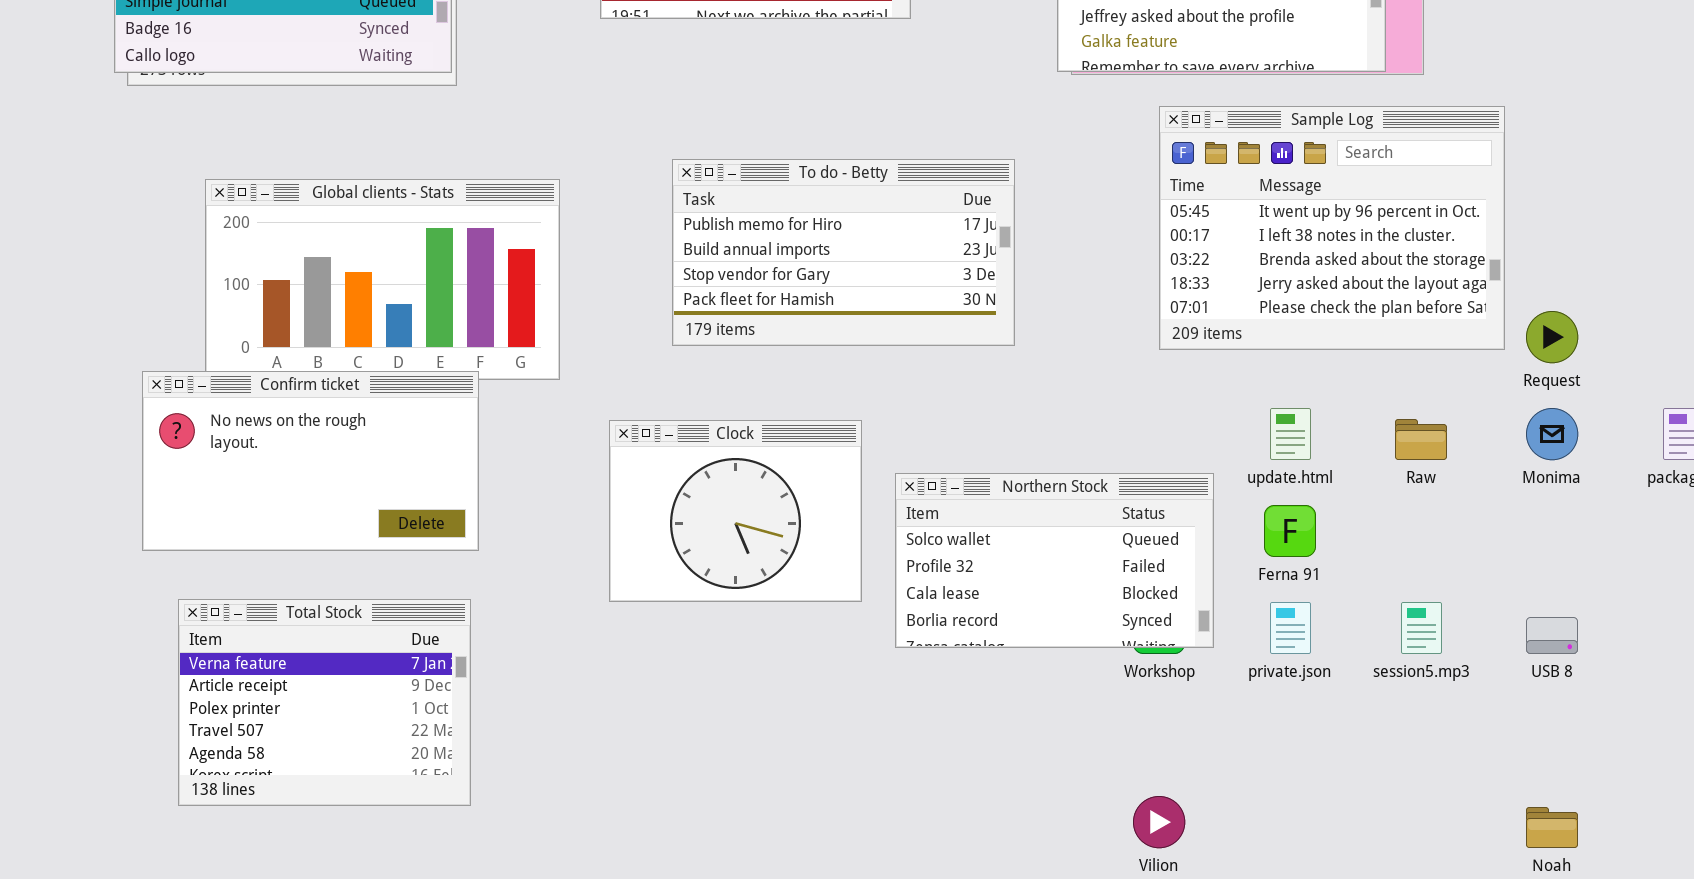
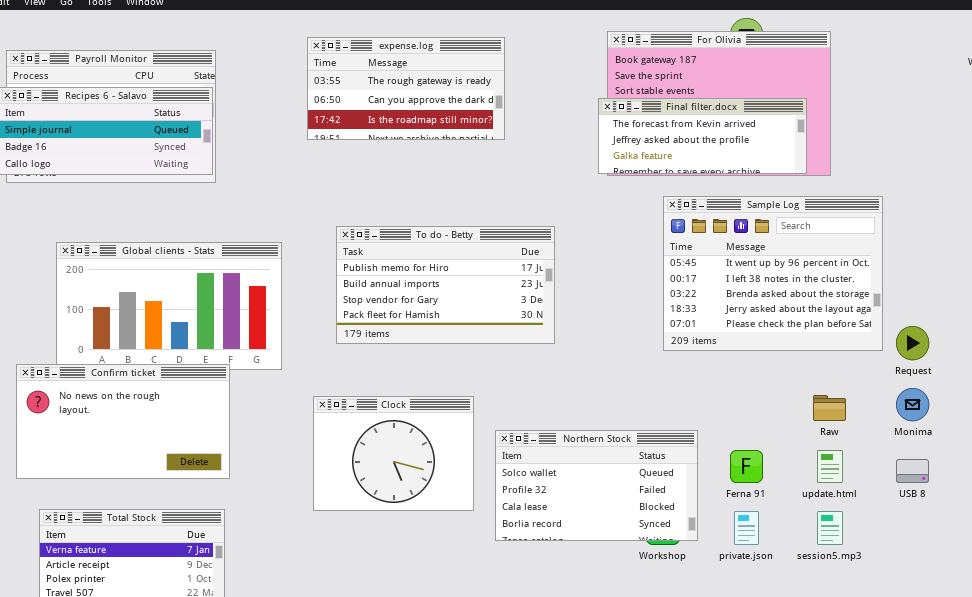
To do - Betty: [672,159,1015,346] -> [336,226,555,344], moved
update.html: [1270,408,1311,460] -> [817,450,843,483], moved
USB 8: [1526,617,1578,654] -> [896,459,929,483], moved

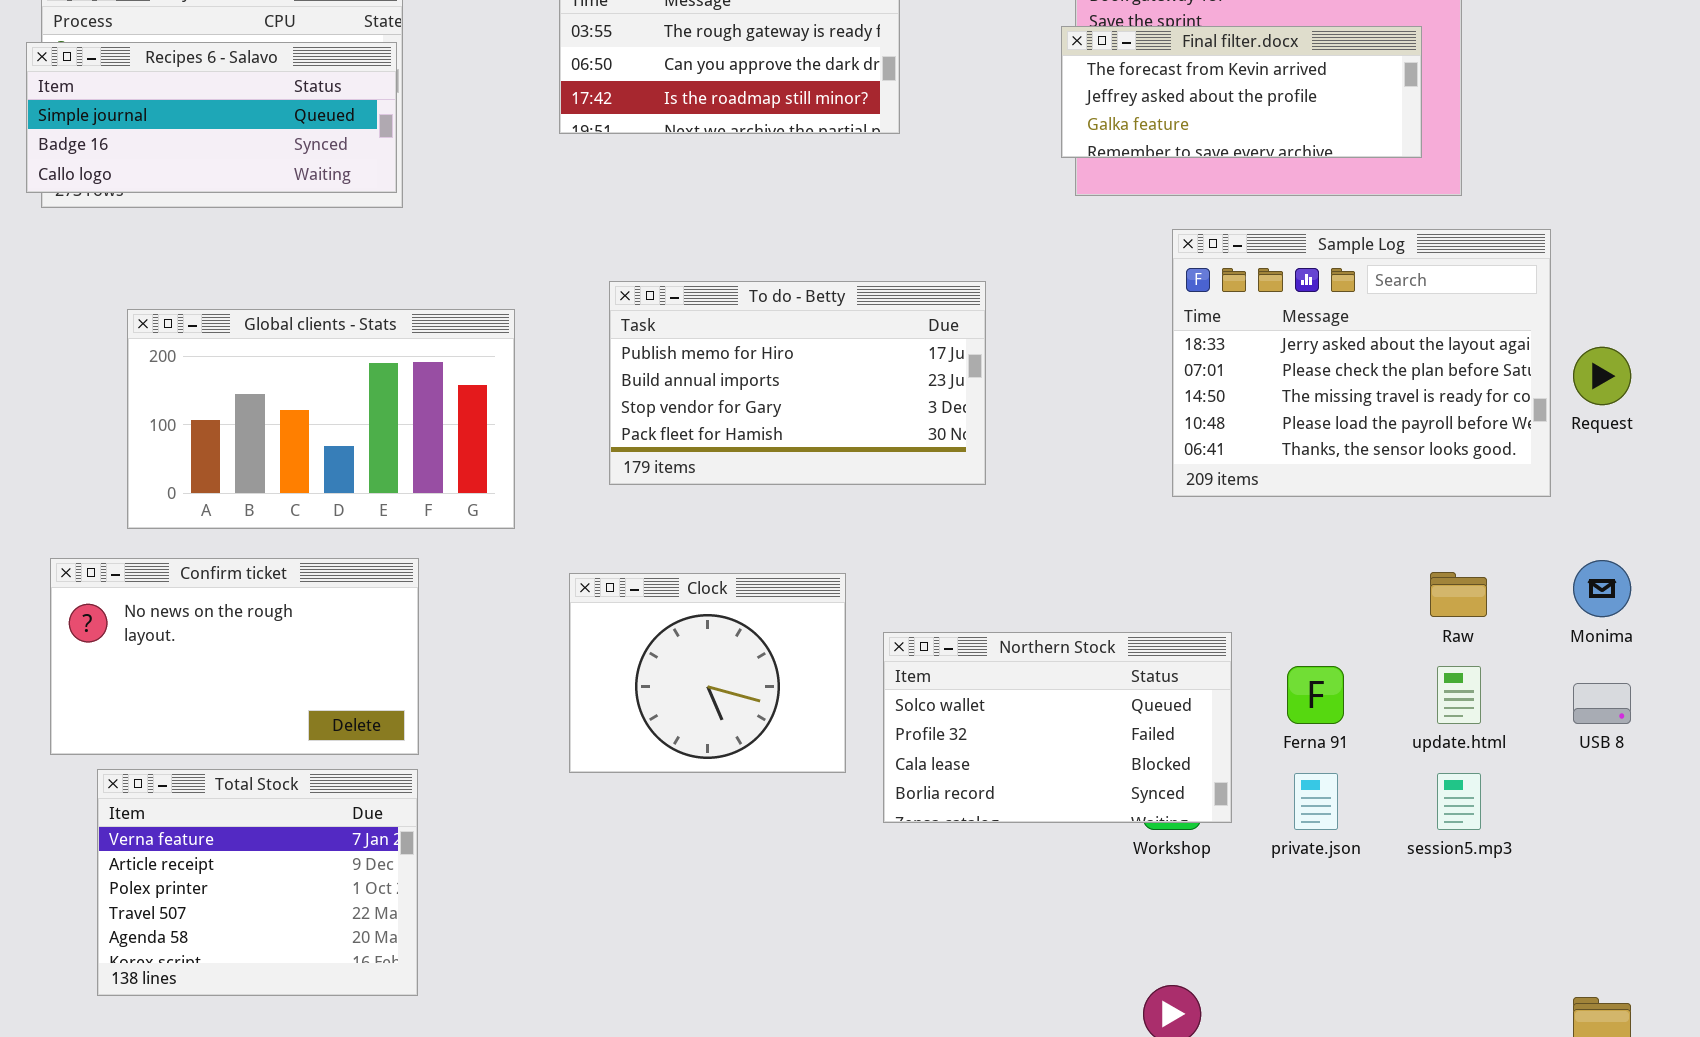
Final filter.docx: [598,98,807,174] -> [1061,26,1422,158], moved
Sample Log: [663,196,883,351] -> [1172,229,1551,497], scrolled down 3 rows
Request: [896,326,929,360] -> [1573,347,1631,405], moved
Confirm ticket: [16,364,230,479] -> [50,558,419,755], moved

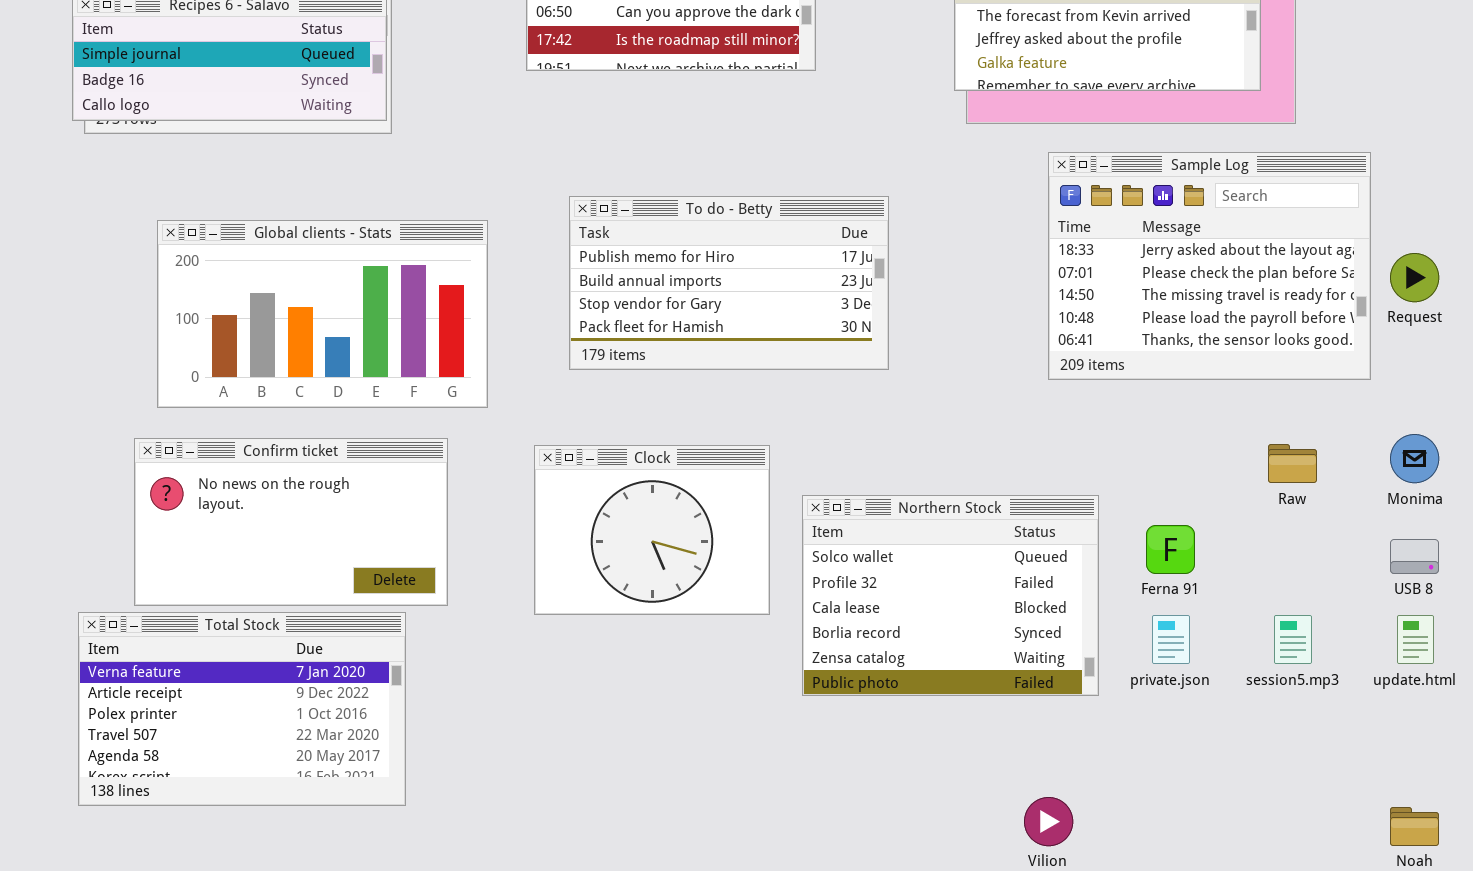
Confirm ticket: [50,558,419,755] -> [134,438,448,606], moved
Northern Stock: [883,632,1232,823] -> [802,495,1099,696], resized
update.html: [1437,666,1481,724] -> [1397,615,1434,664], moved
Total Stock: [97,769,418,996] -> [78,612,406,806], resized

